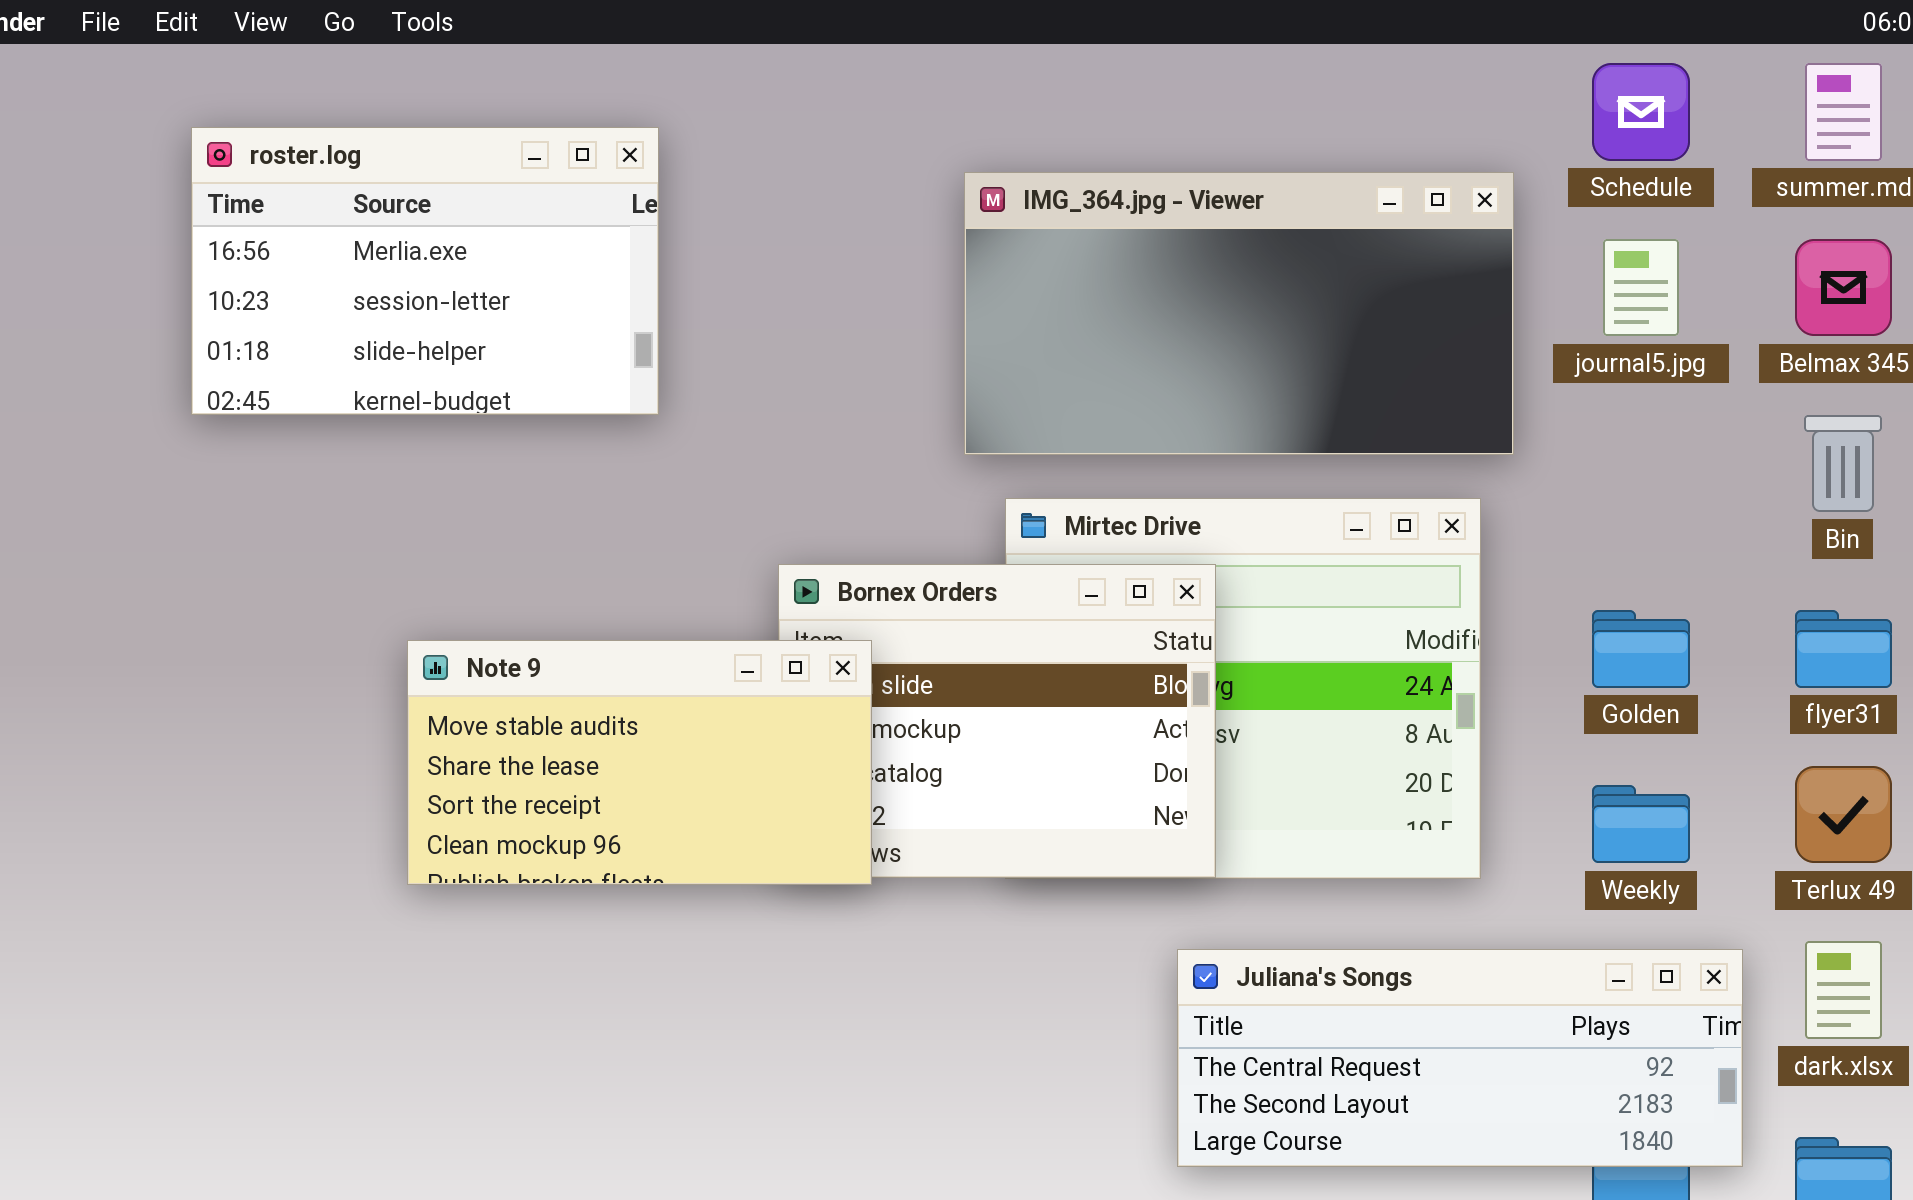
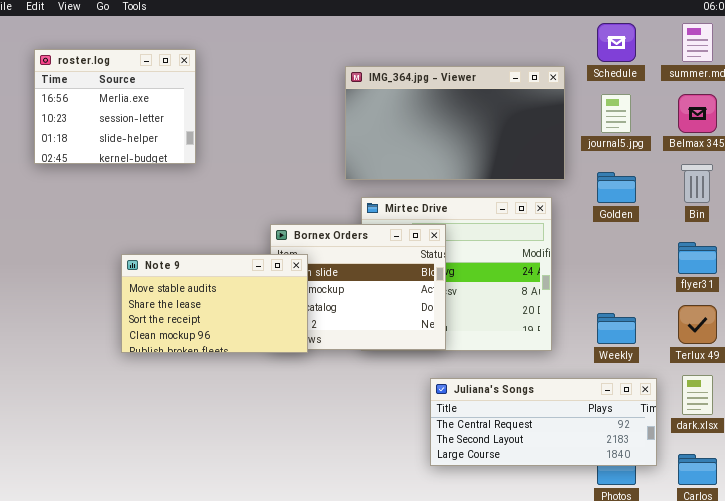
roster.log: [191,127,659,415] -> [34,49,196,164], resized
Golden: [1592,610,1690,688] -> [597,172,636,203], moved

